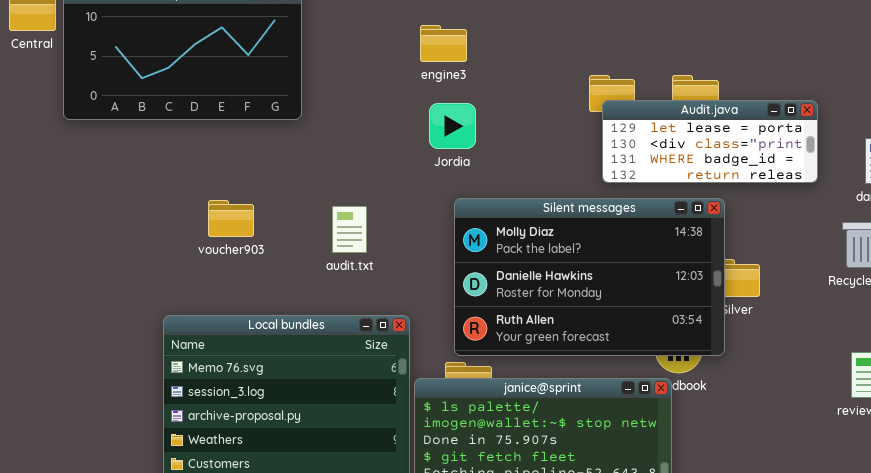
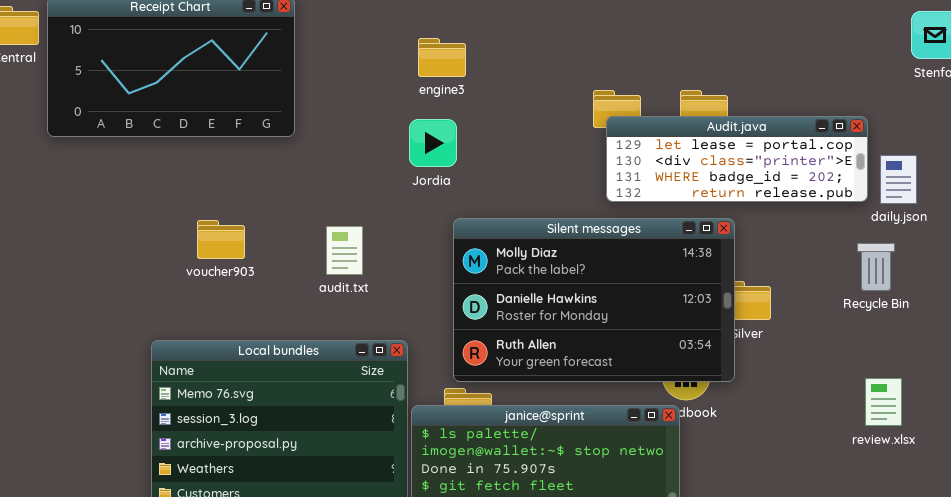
Audit.java: [602,100,818,183] -> [606,116,868,202], resized
Jordia: [429,103,476,149] -> [409,119,457,167], moved

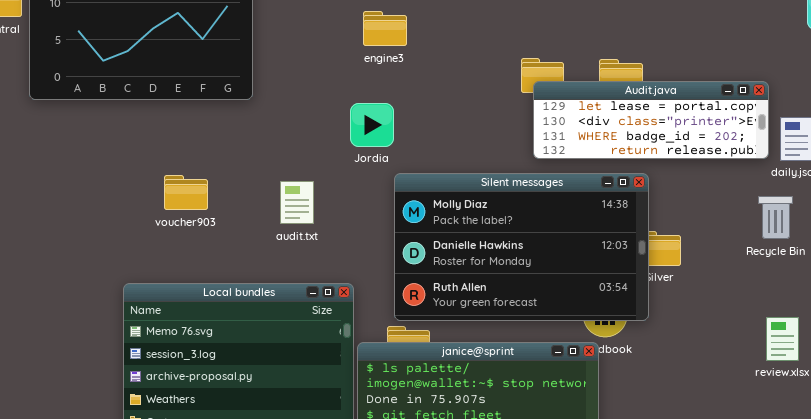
Jordia: [409,119,457,167] -> [350,103,394,147], moved

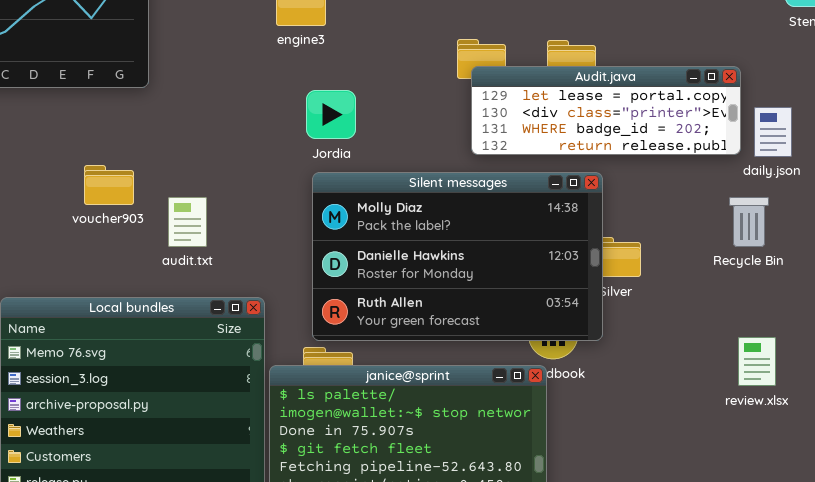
Jordia: [350,103,394,147] -> [306,90,356,139], moved
voucher903: [164,175,208,210] -> [84,165,134,205], moved
audit.txt: [280,181,314,224] -> [168,197,207,247], moved

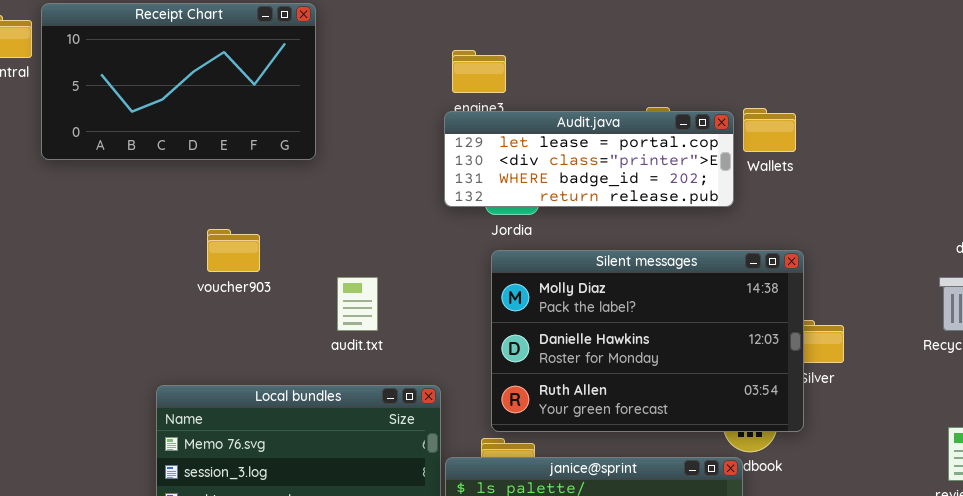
Audit.java: [471,66,741,155] -> [444,111,734,207], moved
voucher903: [84,165,134,205] -> [207,229,260,272], moved

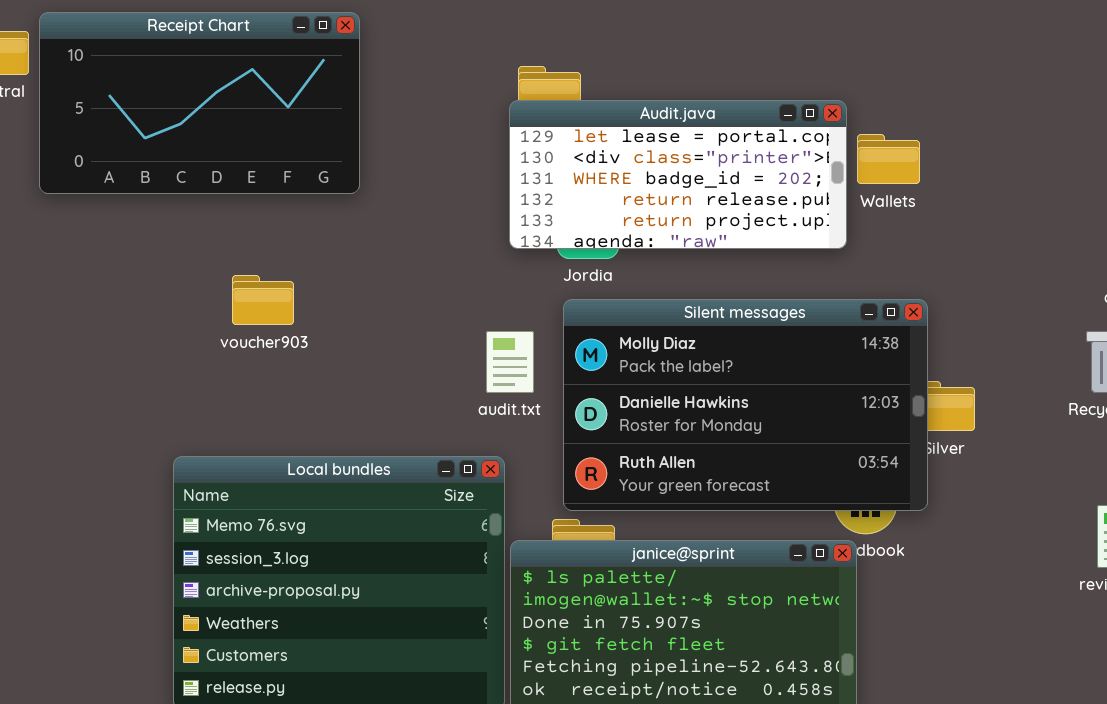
Audit.java: [444,111,734,207] -> [509,100,847,249], resized
audit.txt: [337,277,378,331] -> [486,331,534,393], moved

